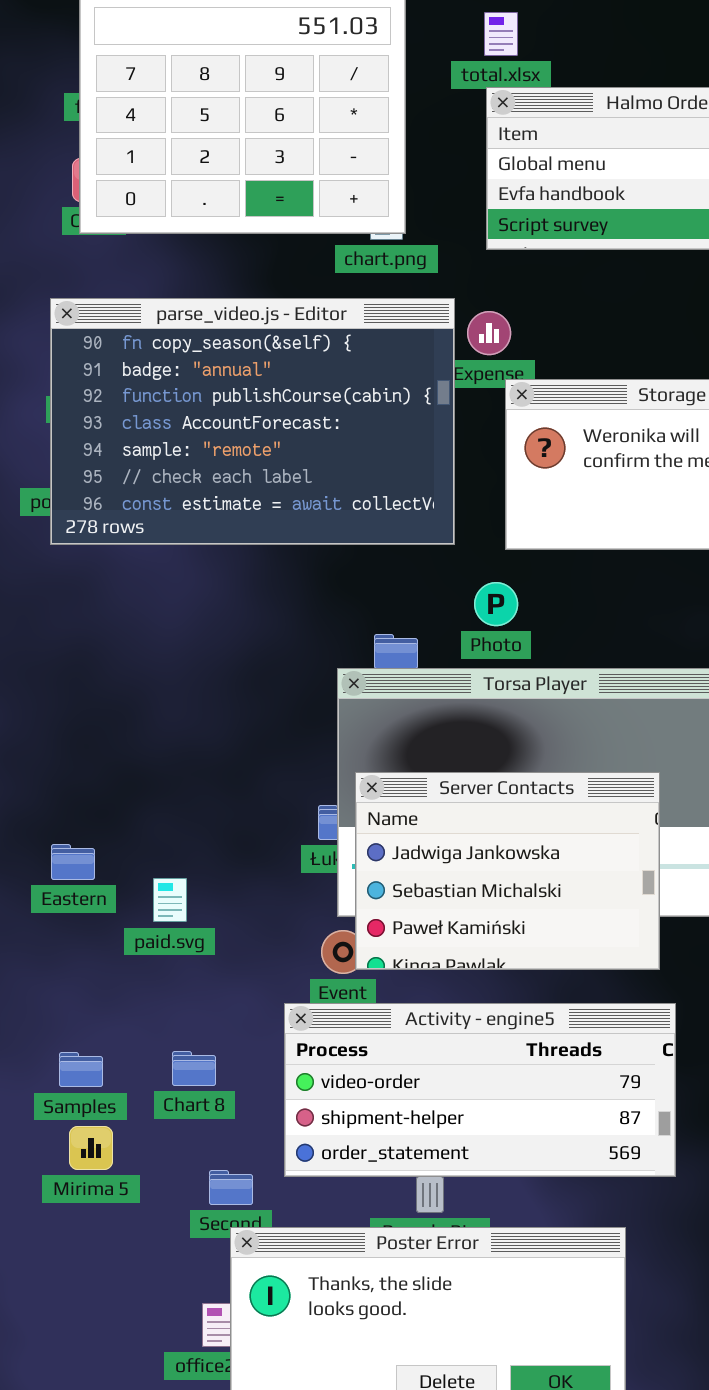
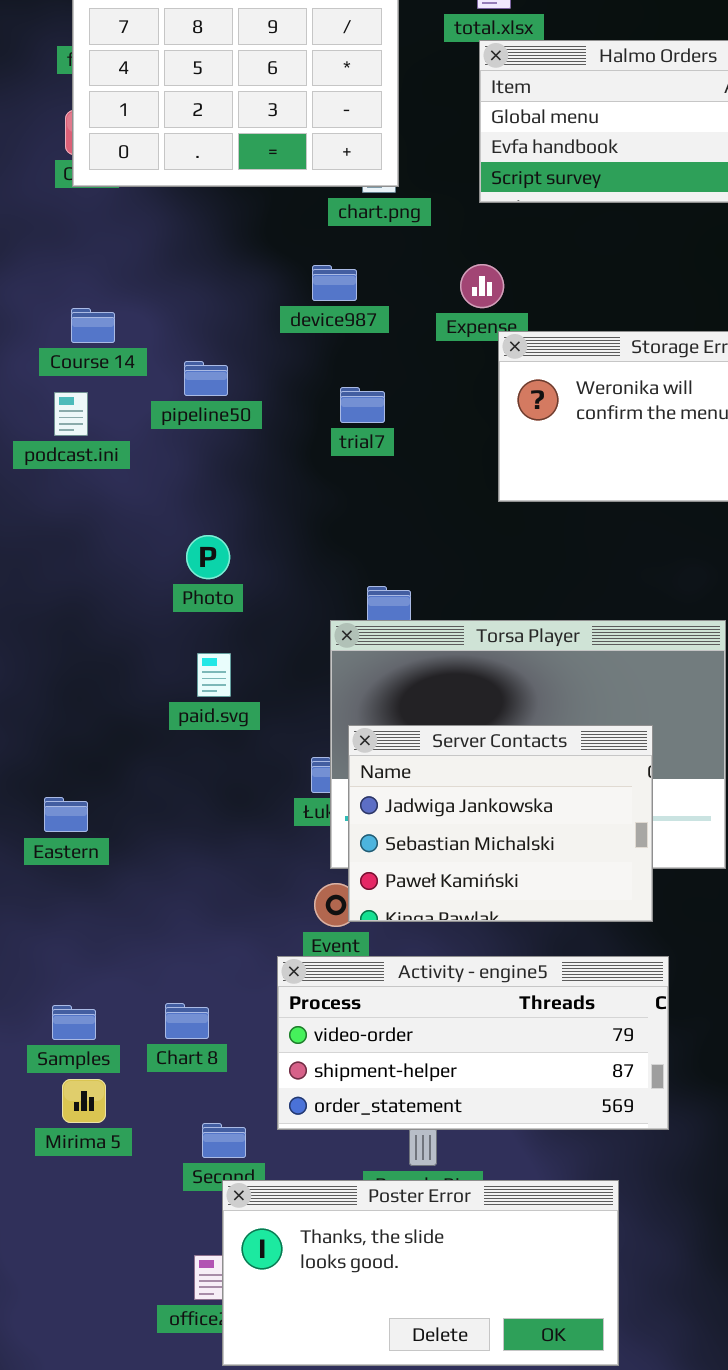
parse_video.js - Editor: [50,298,455,545] -> none, closed
Photo: [474,582,518,626] -> [186,535,230,579], moved
paid.svg: [153,878,187,922] -> [197,653,231,697], moved

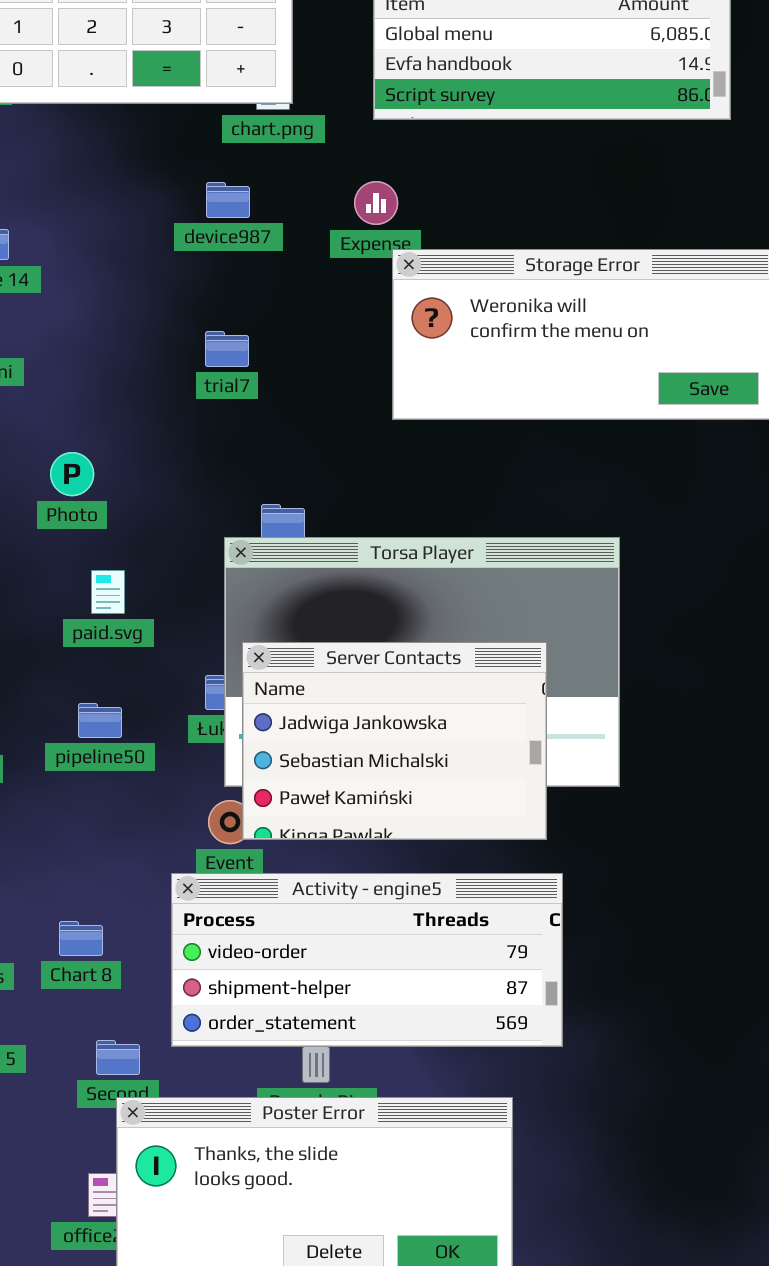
pipeline50: [184,361,228,396] -> [78,703,122,738], moved
trial7: [340,387,385,423] -> [205,331,249,367], moved
Photo: [186,535,230,579] -> [50,452,94,496], moved

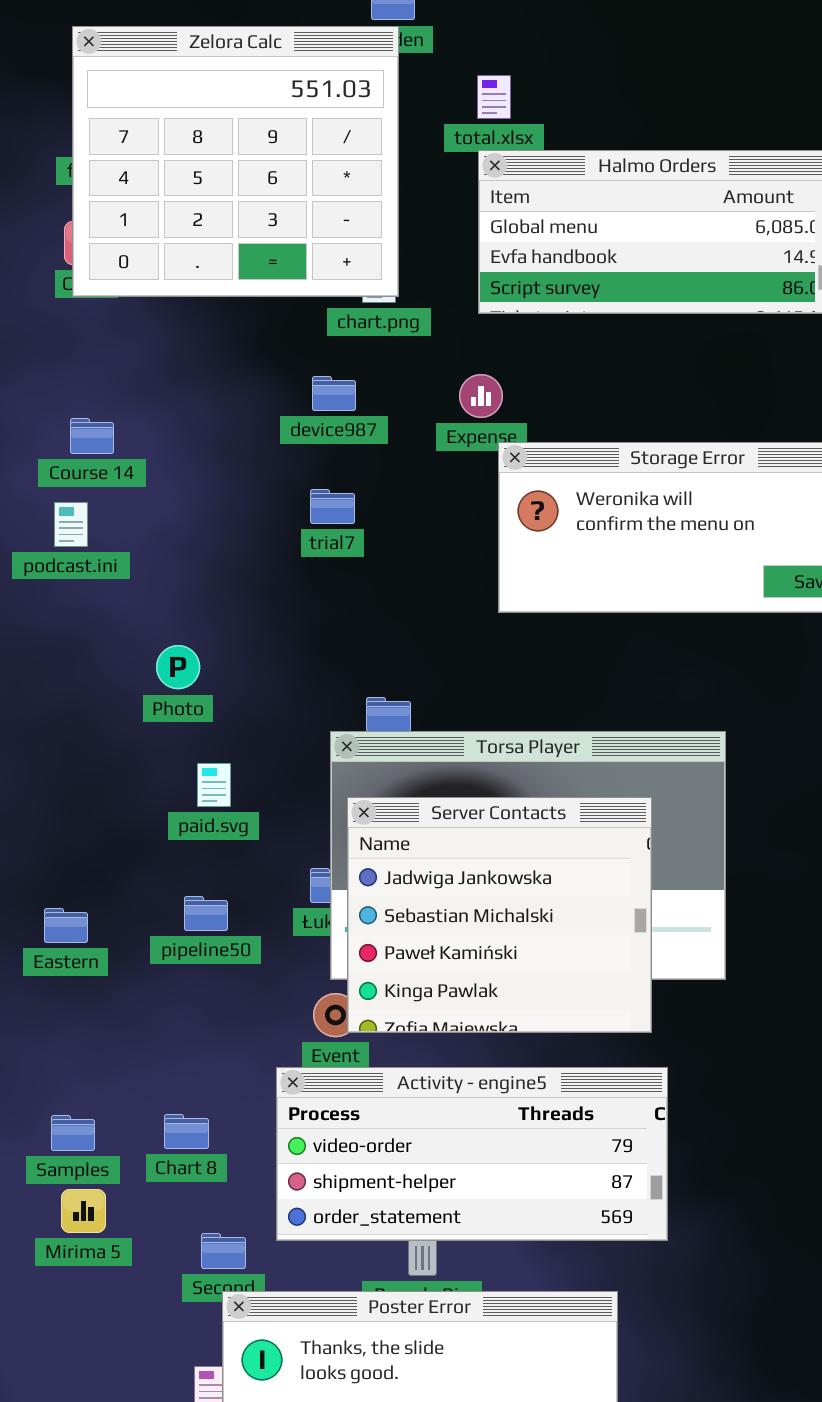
trial7: [205,331,249,367] -> [310,489,355,524], moved
Server Contacts: [242,642,547,840] -> [347,797,652,1033], resized

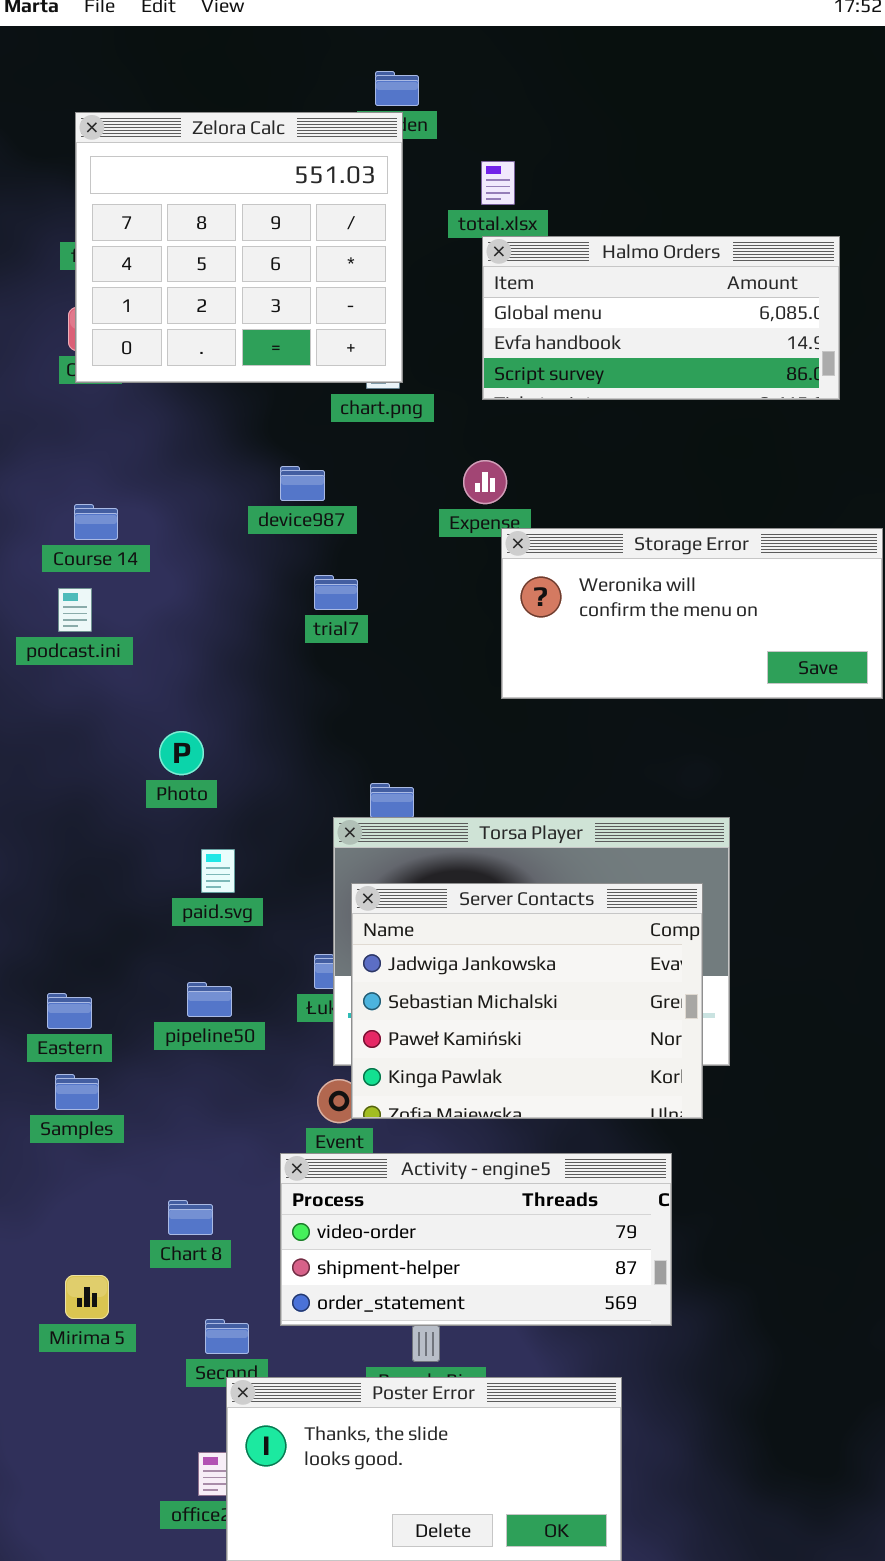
device987: [312,376,356,411] -> [280,466,325,501], moved
Server Contacts: [347,797,652,1033] -> [351,883,703,1119], resized
Samples: [51,1115,95,1151] -> [55,1074,99,1110], moved

